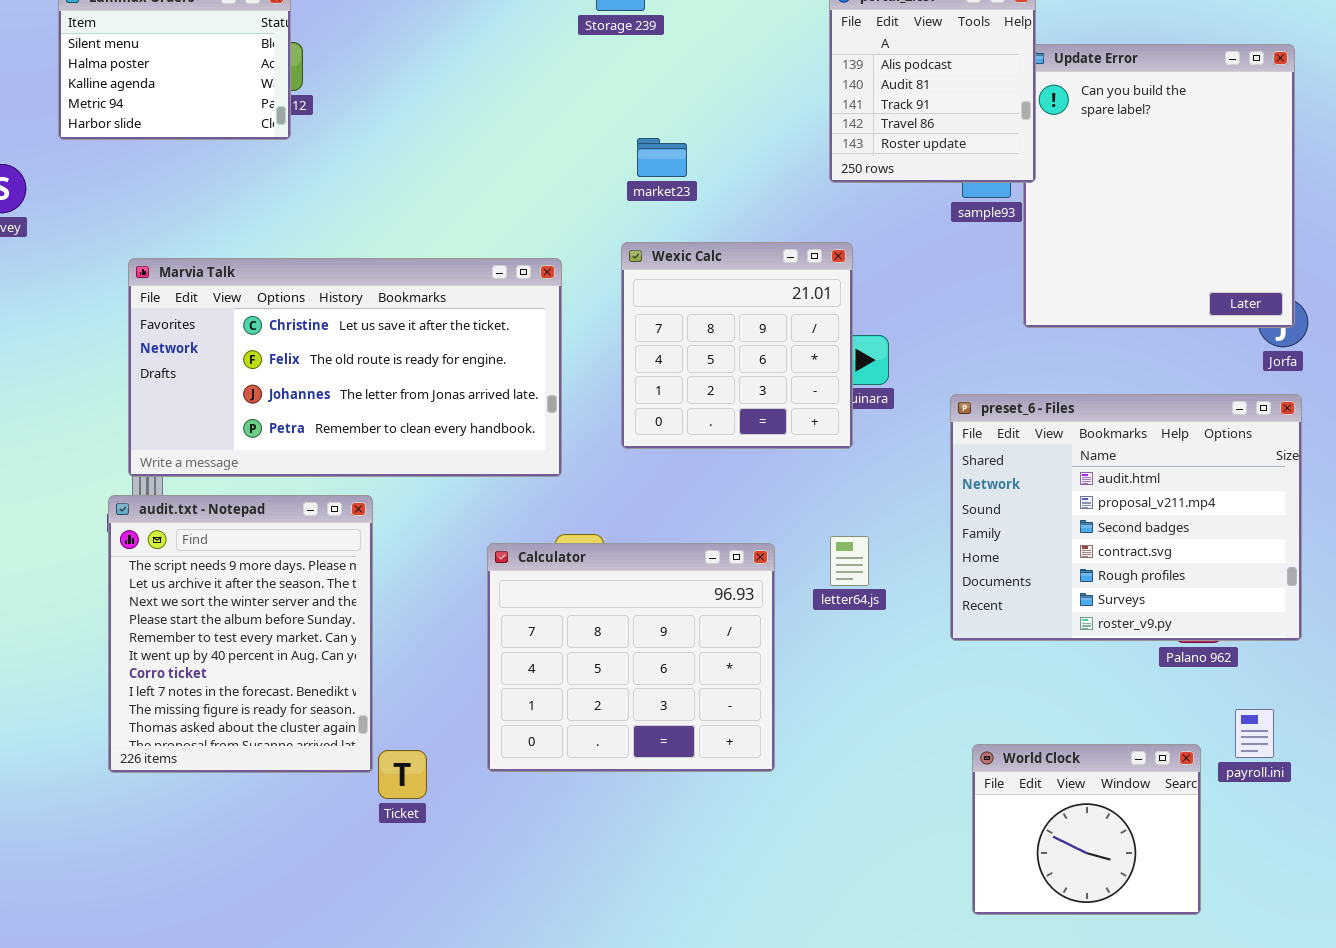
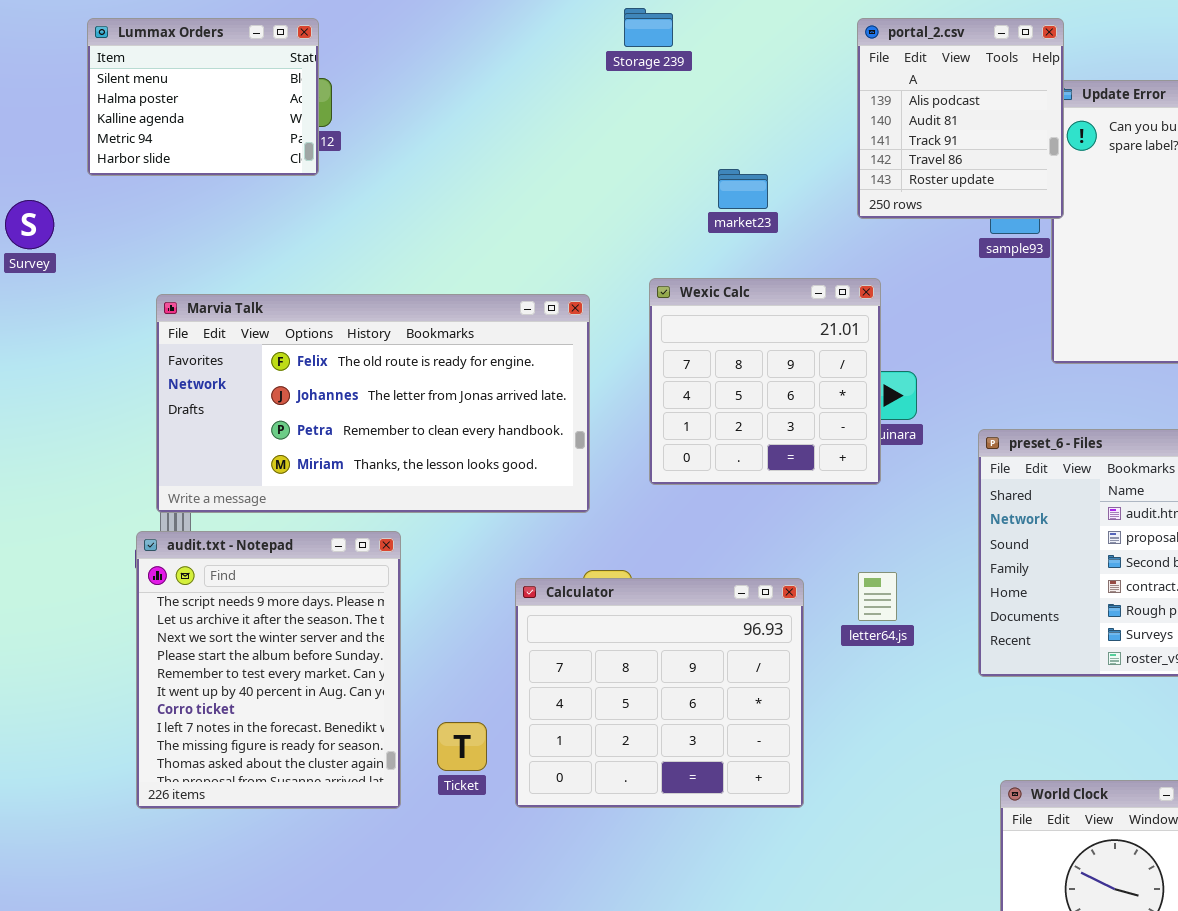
market23: [637,138,687,177] -> [718,169,768,209], moved
Marvia Talk: [128,258,562,477] -> [156,294,590,513], scrolled down 1 row
Ticket: [378,750,427,799] -> [437,722,487,771], moved

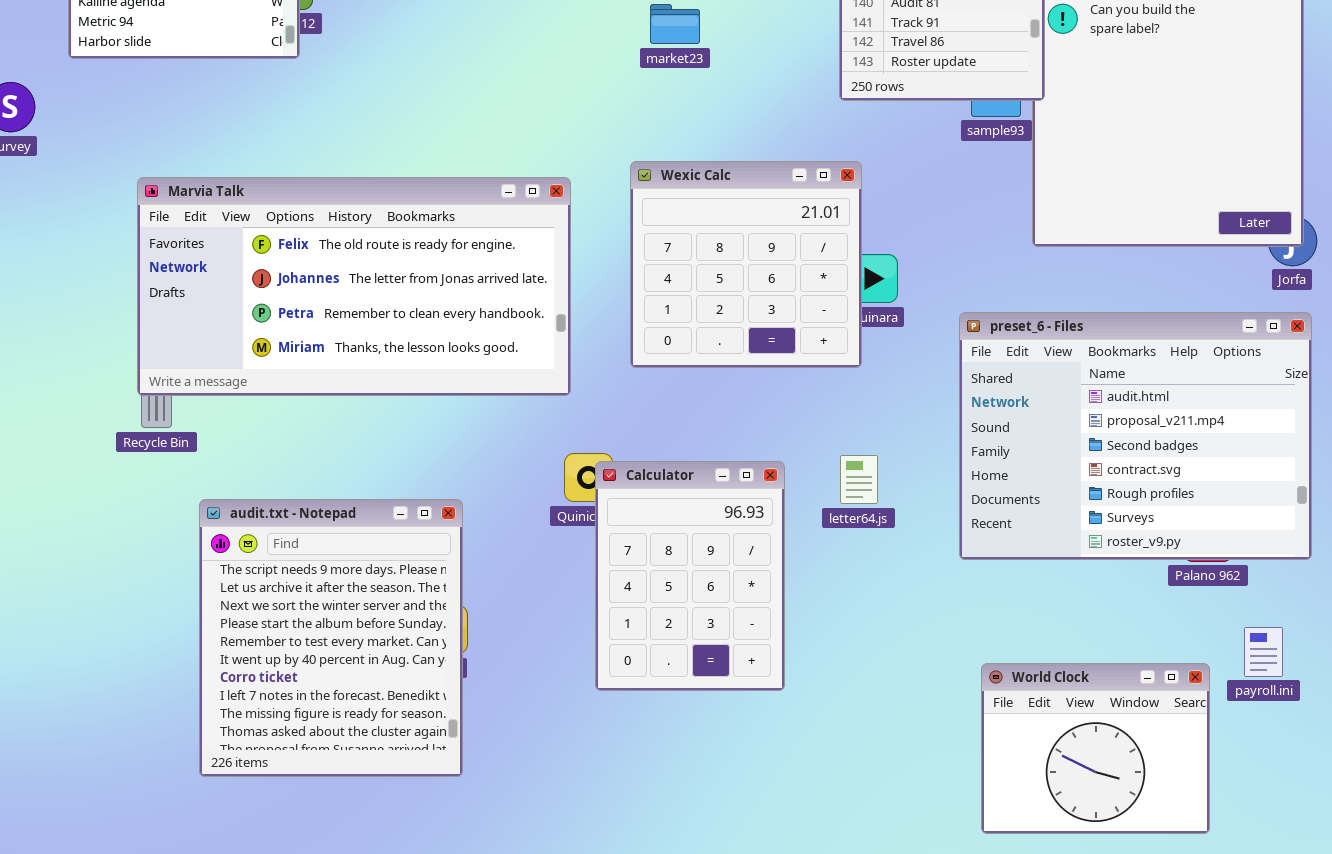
market23: [718,169,768,209] -> [650,4,700,44], moved
audit.txt - Notepad: [136,531,401,809] -> [199,499,463,777], moved
Calculator: [515,578,804,808] -> [595,461,785,691], resized

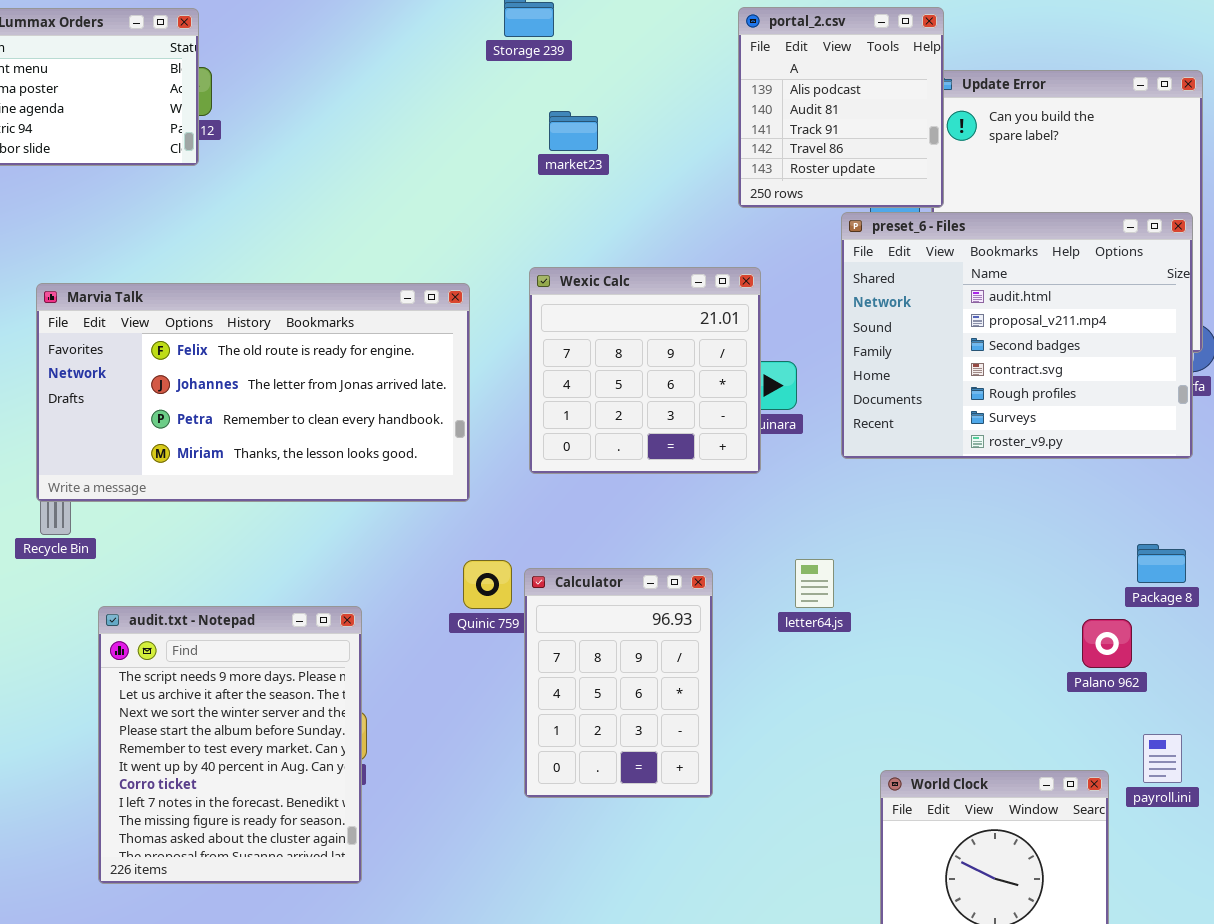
preset_6 - Files: [959,312,1312,560] -> [841,212,1193,459], moved
letter64.js: [840,455,878,504] -> [795,559,834,608], moved
Calculator: [595,461,785,691] -> [524,568,713,798], moved

